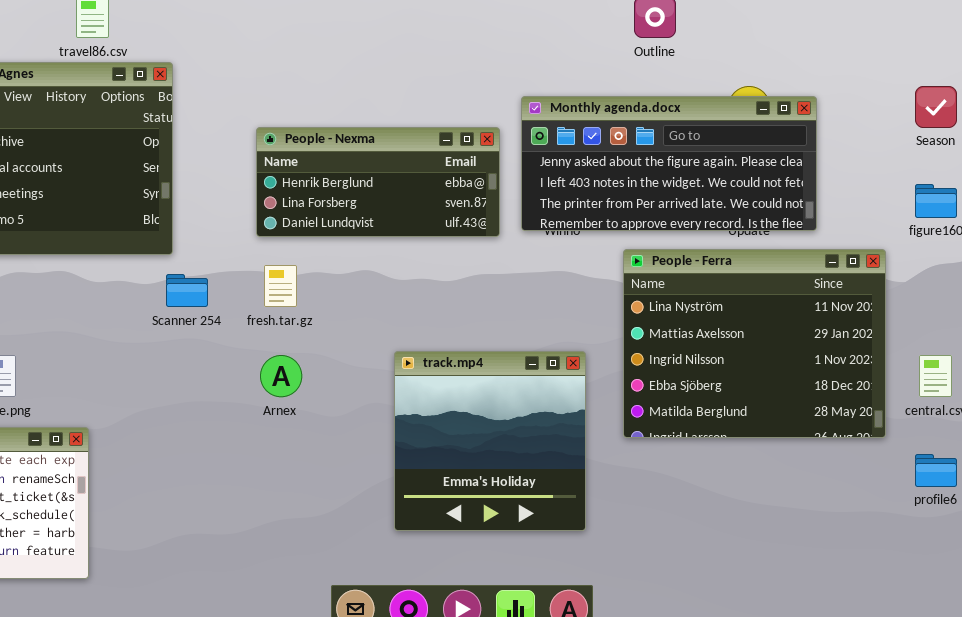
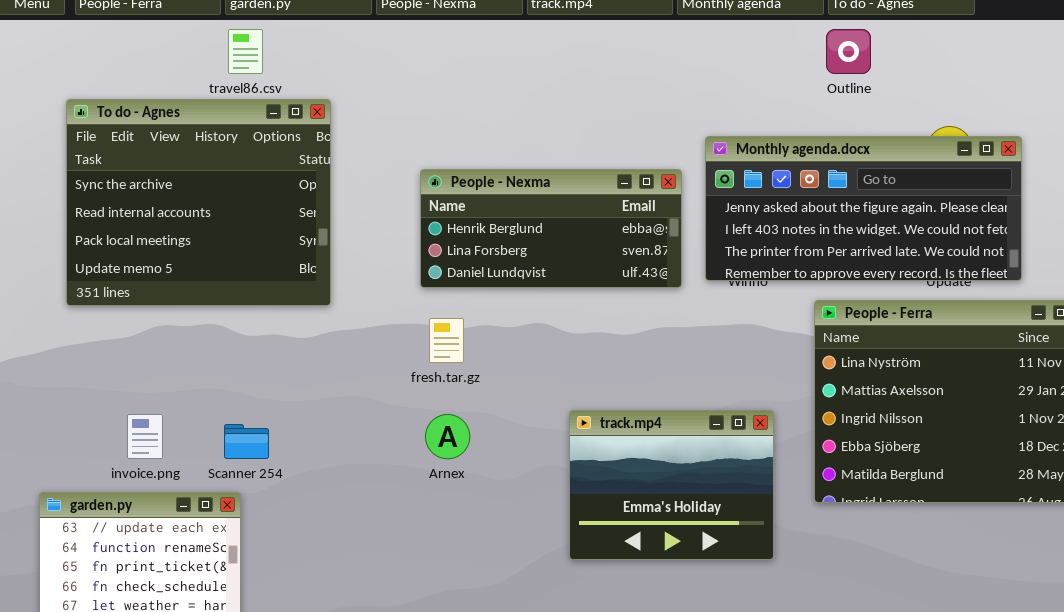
Scanner 254: [166,274,208,307] -> [224,424,269,459], moved
track.mp4: [394,351,586,531] -> [569,410,774,560], resized

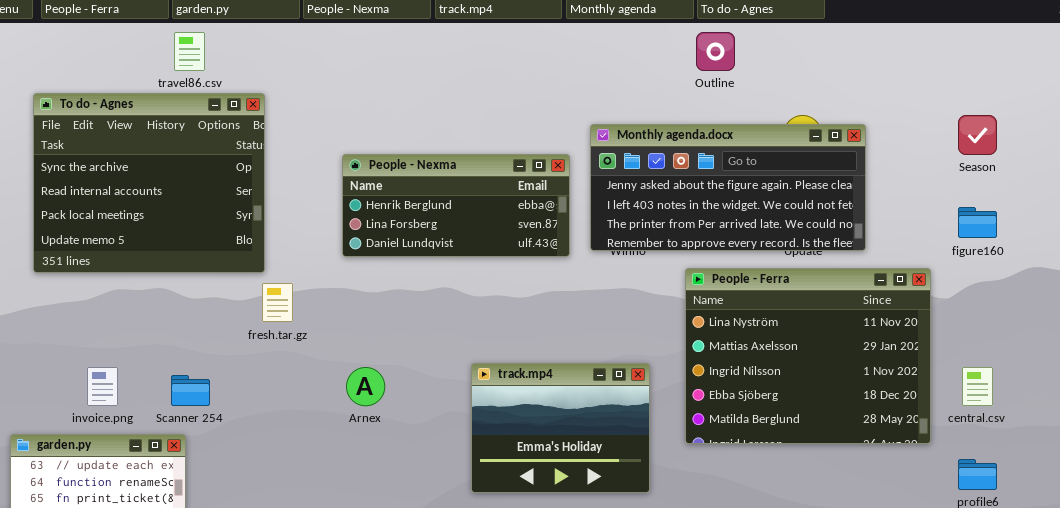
fresh.tar.gz: [429,318,464,363] -> [262,283,293,322], moved

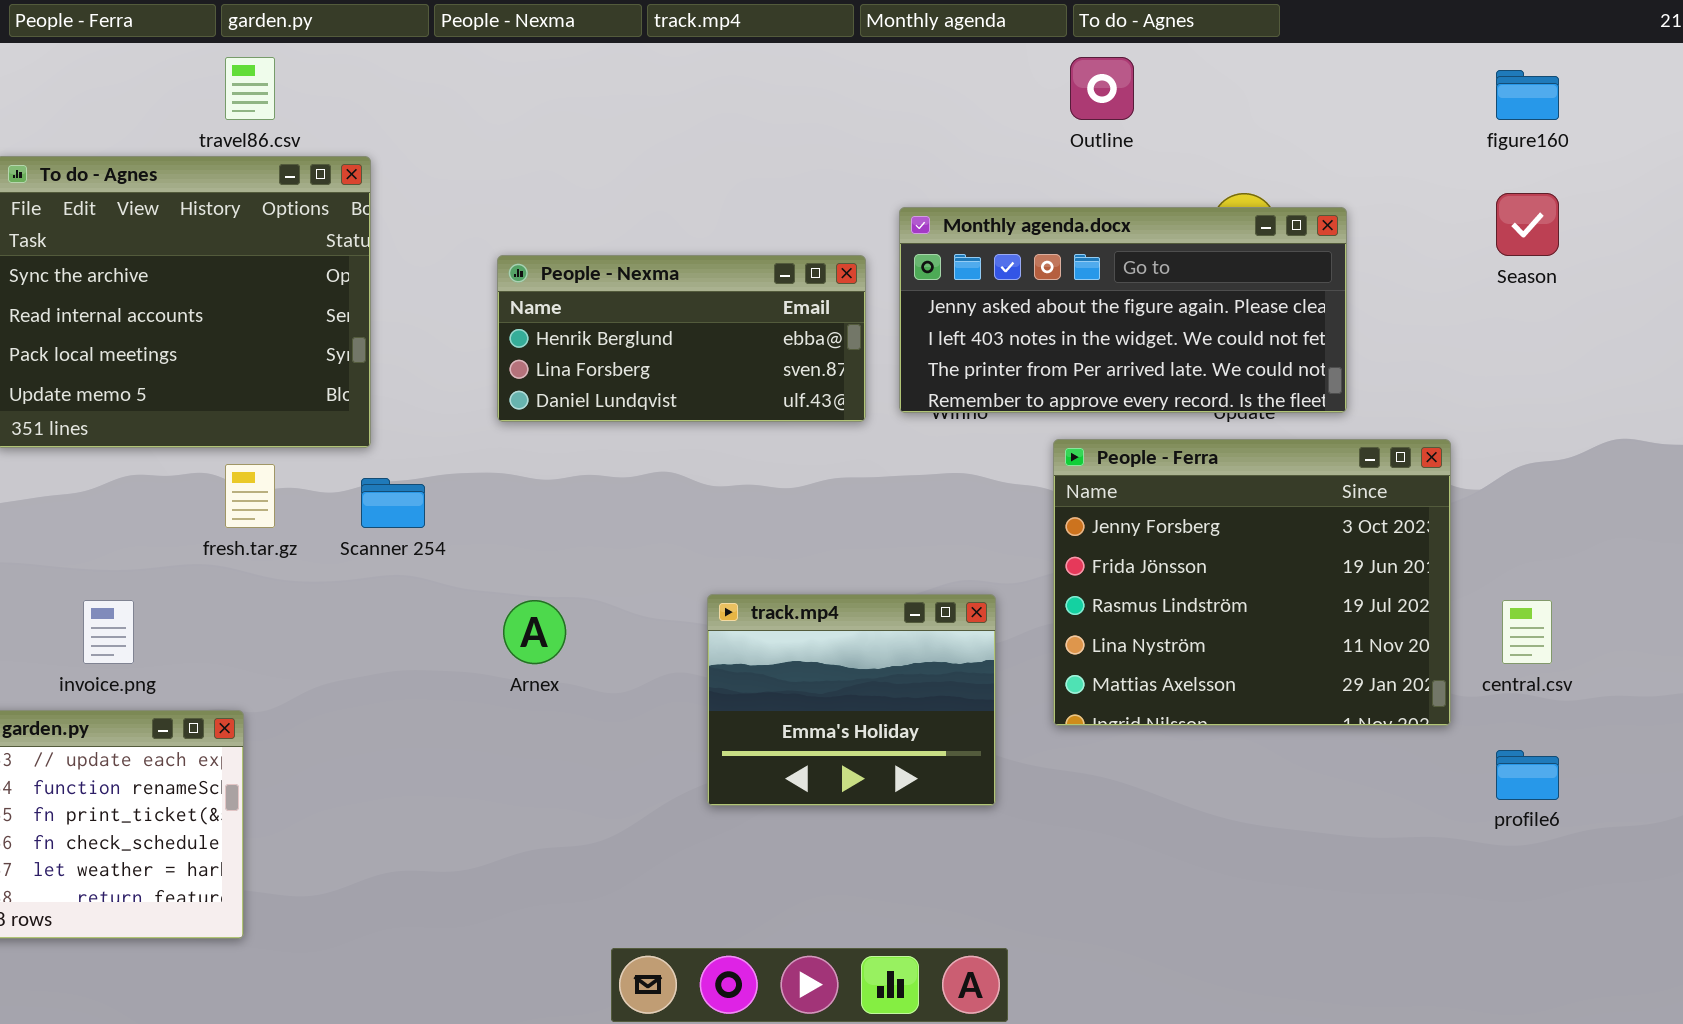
figure160: [958,207,997,238] -> [1496,70,1559,120], moved
People - Ferra: [685,268,931,444] -> [1053,439,1451,726], scrolled up 3 rows
fresh.tar.gz: [262,283,293,322] -> [225,464,275,528], moved
Scanner 254: [171,375,210,406] -> [361,478,425,528], moved

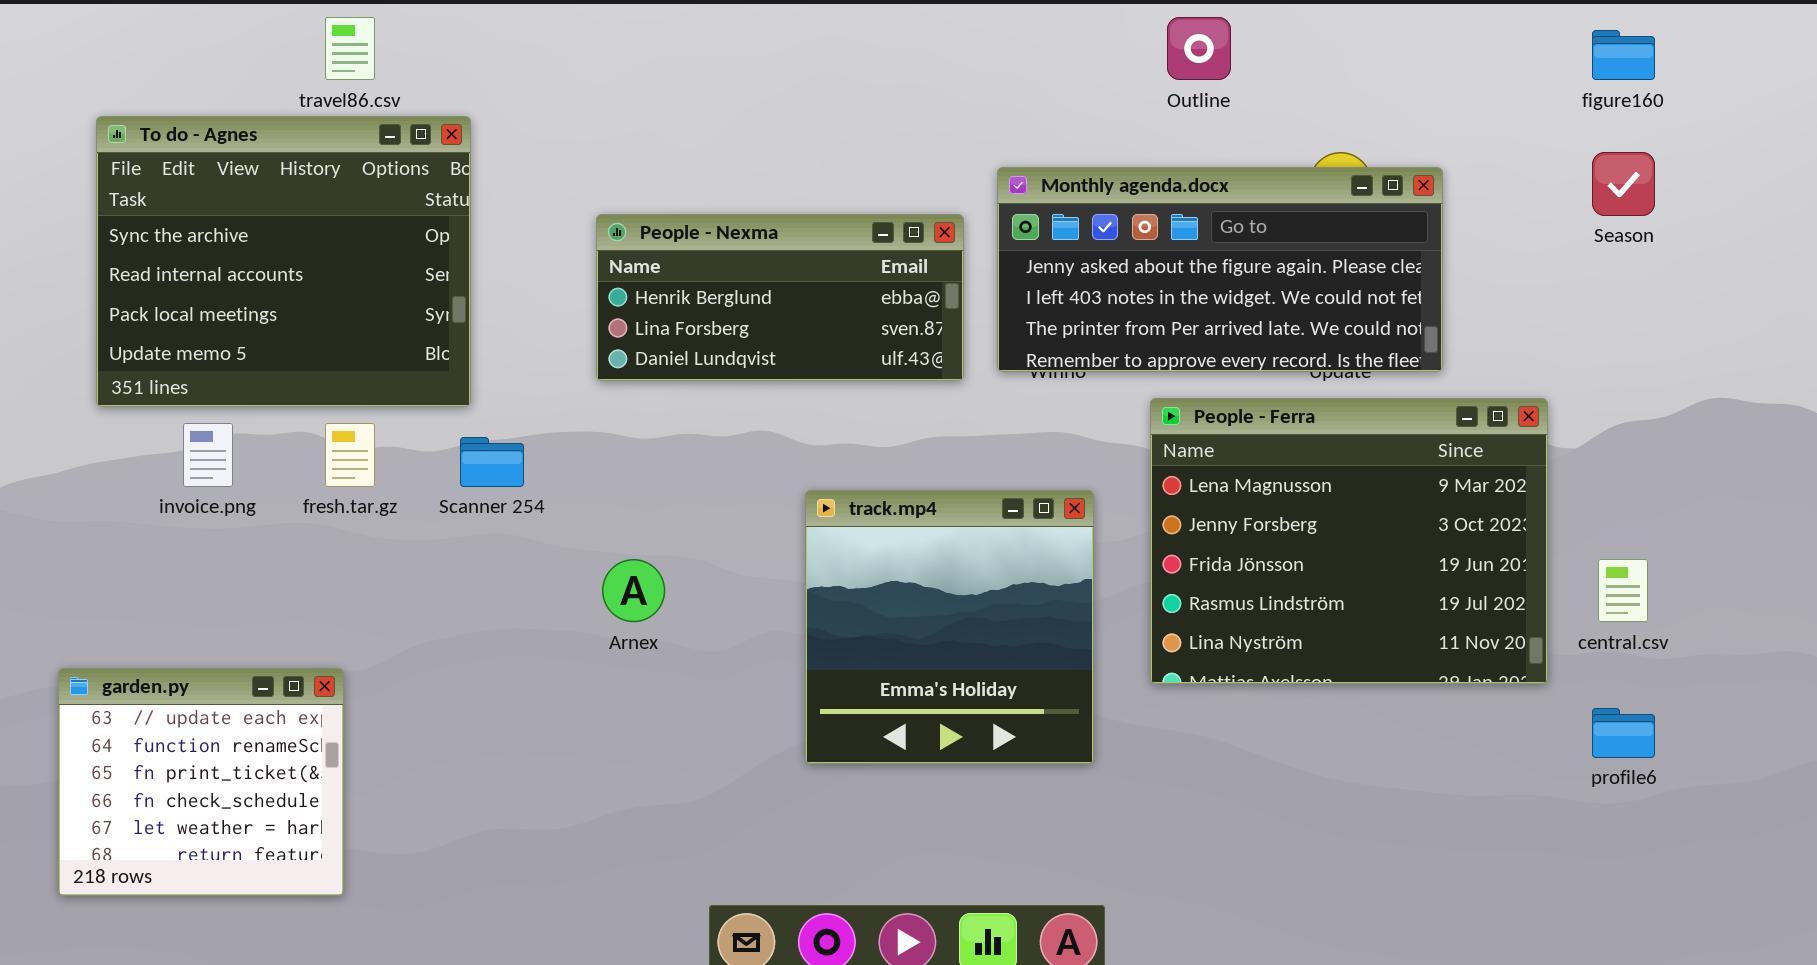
People - Ferra: [1053,439,1451,726] -> [1150,398,1548,684], scrolled up 1 row
track.mp4: [707,594,996,806] -> [805,490,1094,764], resized
invoice.png: [83,600,134,664] -> [183,423,233,487], moved

